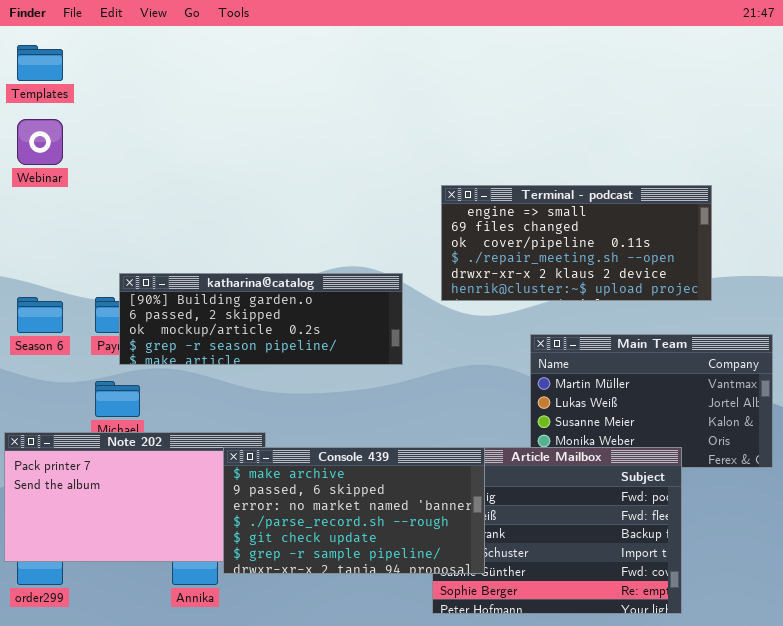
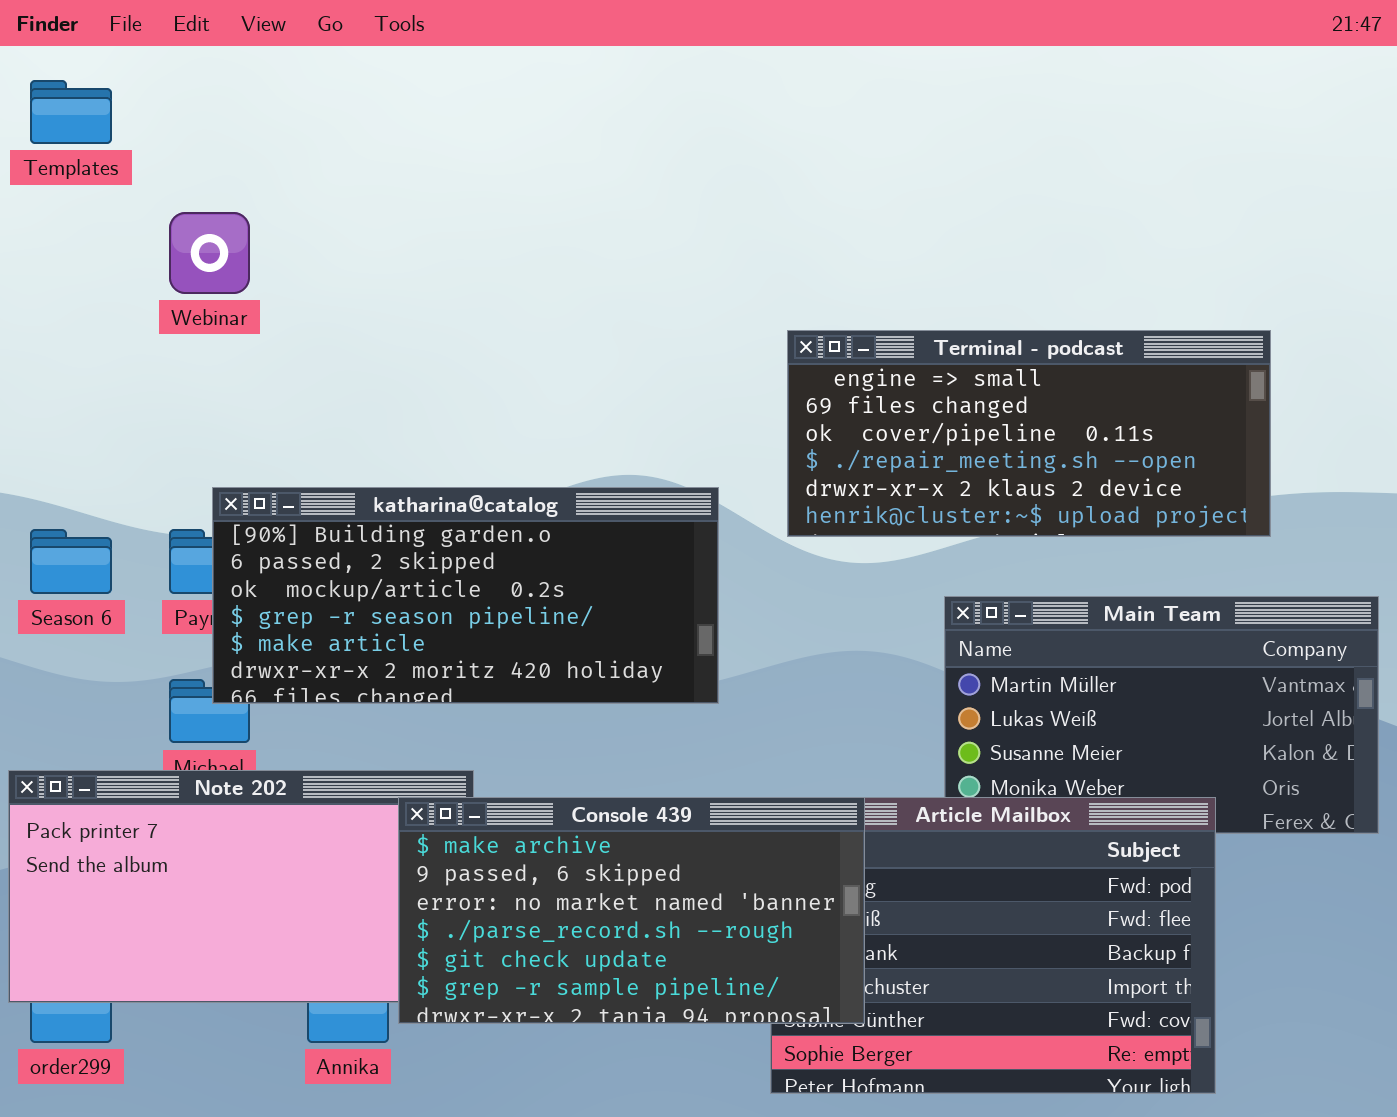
Webinar: [17,119,63,165] -> [169,212,250,294], moved
katharina@catalog: [119,273,403,365] -> [212,487,719,704], resized

